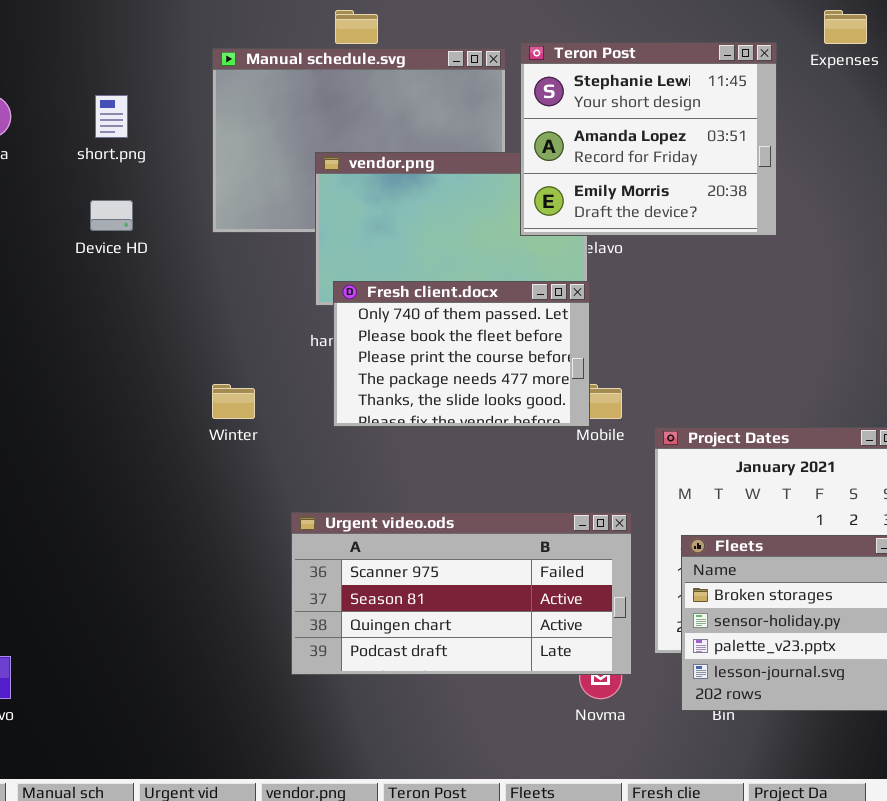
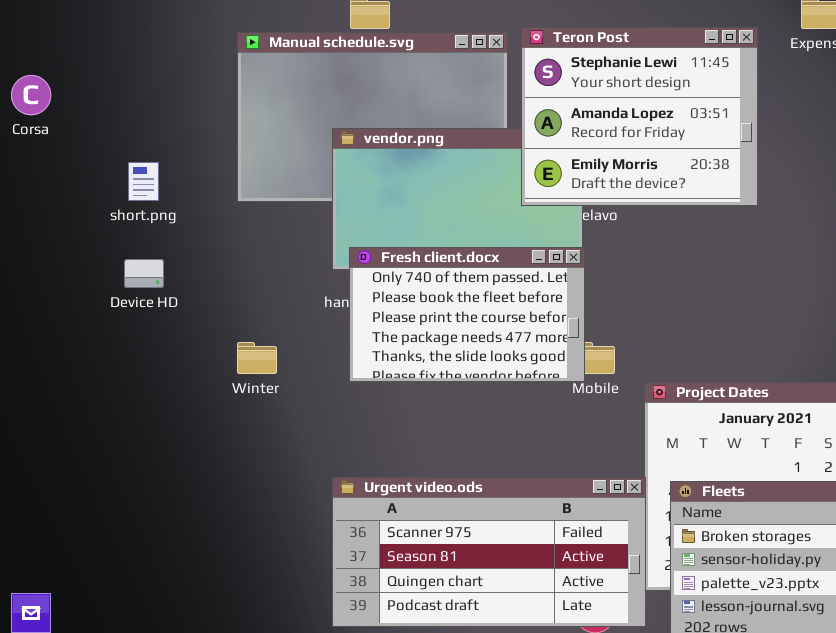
short.png: [95,95,128,138] -> [128,162,159,201], moved
Device HD: [90,200,133,231] -> [124,259,164,288], moved
Urgent video.ods: [291,512,632,675] -> [332,477,646,627], moved

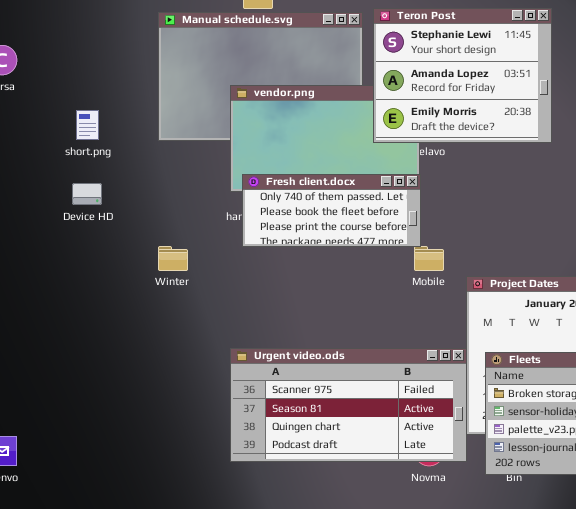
Fresh client.docx: [349,247,585,382] -> [242,174,421,247], resized

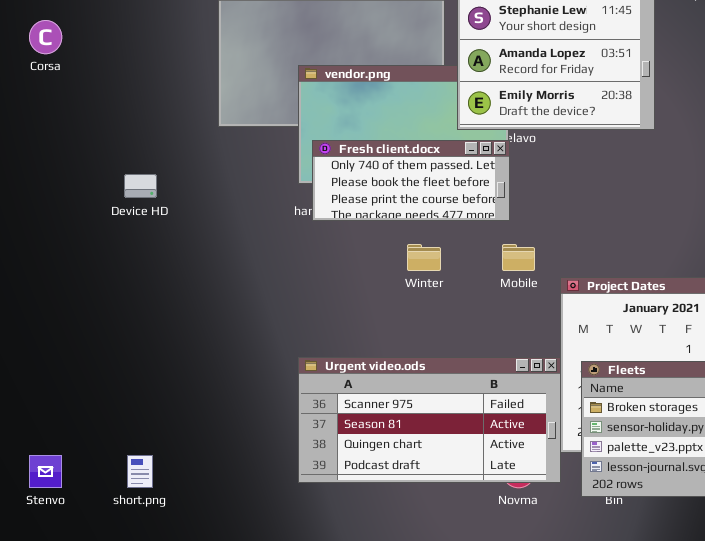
short.png: [76,110,99,140] -> [127,455,153,488], moved
Fresh client.docx: [242,174,421,247] -> [312,140,510,221], moved
Winter: [158,246,188,271] -> [407,244,441,271], moved

